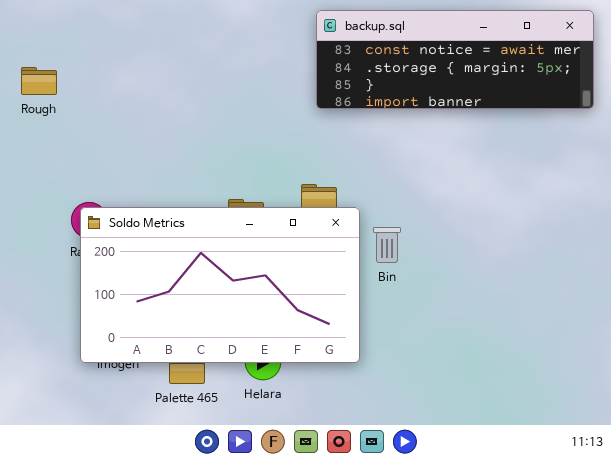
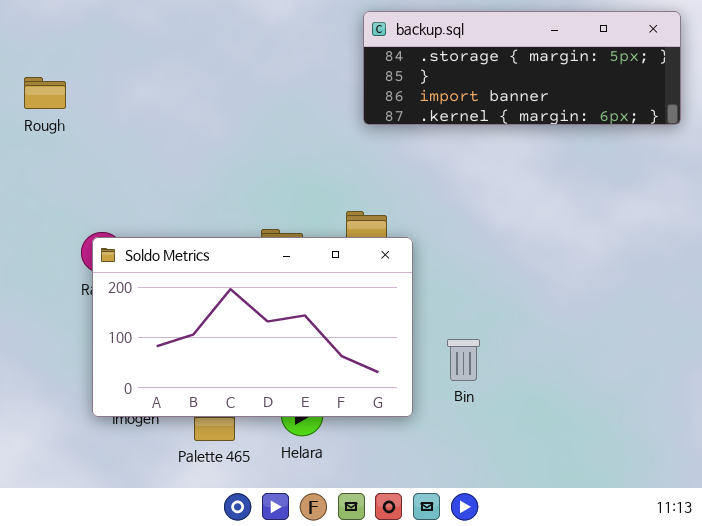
backup.sql: [316,10,594,109] -> [363,11,681,125], scrolled down 1 row
Bin: [373,227,401,263] -> [447,339,480,381], moved

